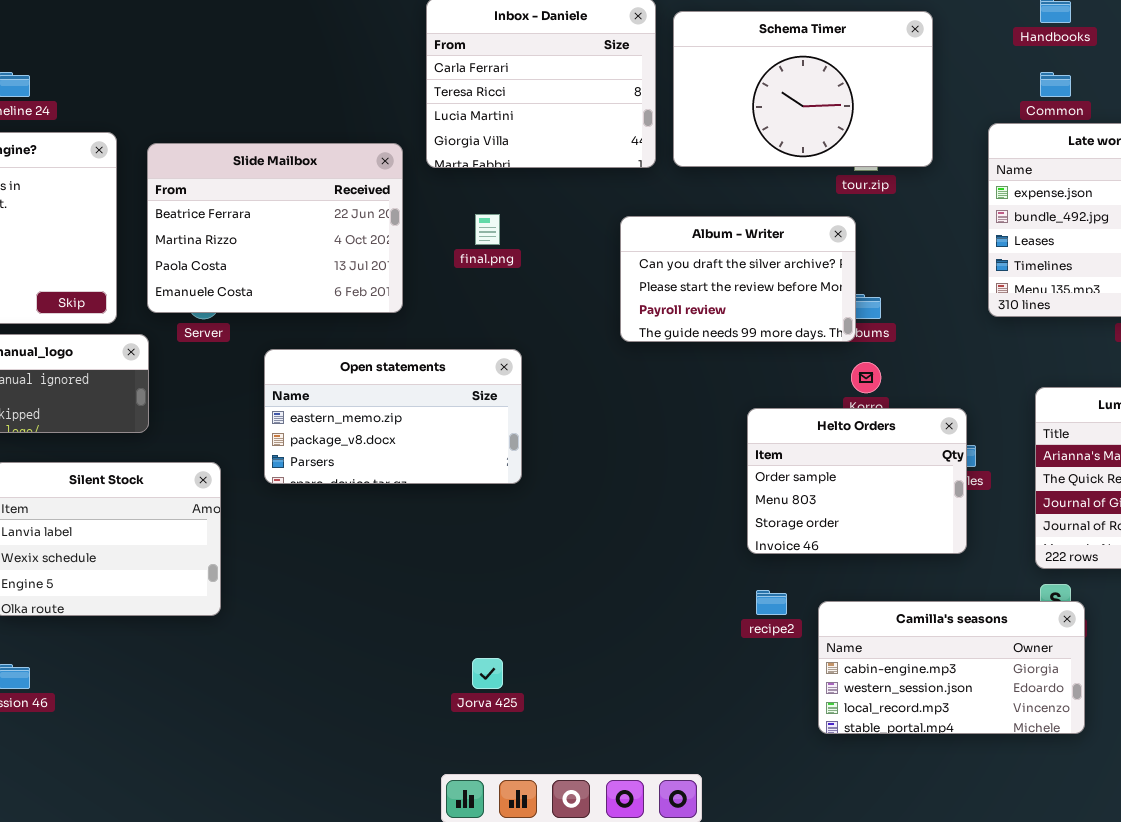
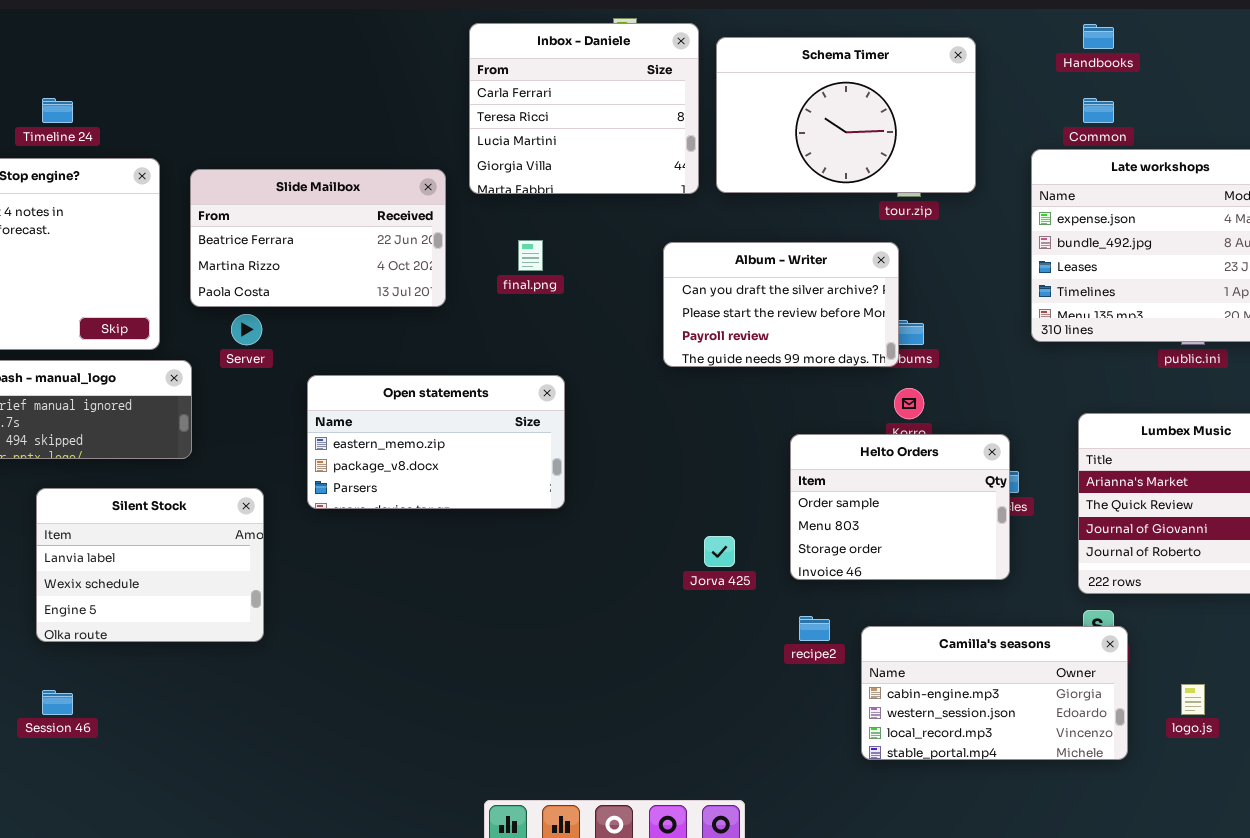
Slide Mailbox: [147,143,403,313] -> [190,169,446,307], resized
Jorva 425: [472,658,503,689] -> [704,536,735,567], moved

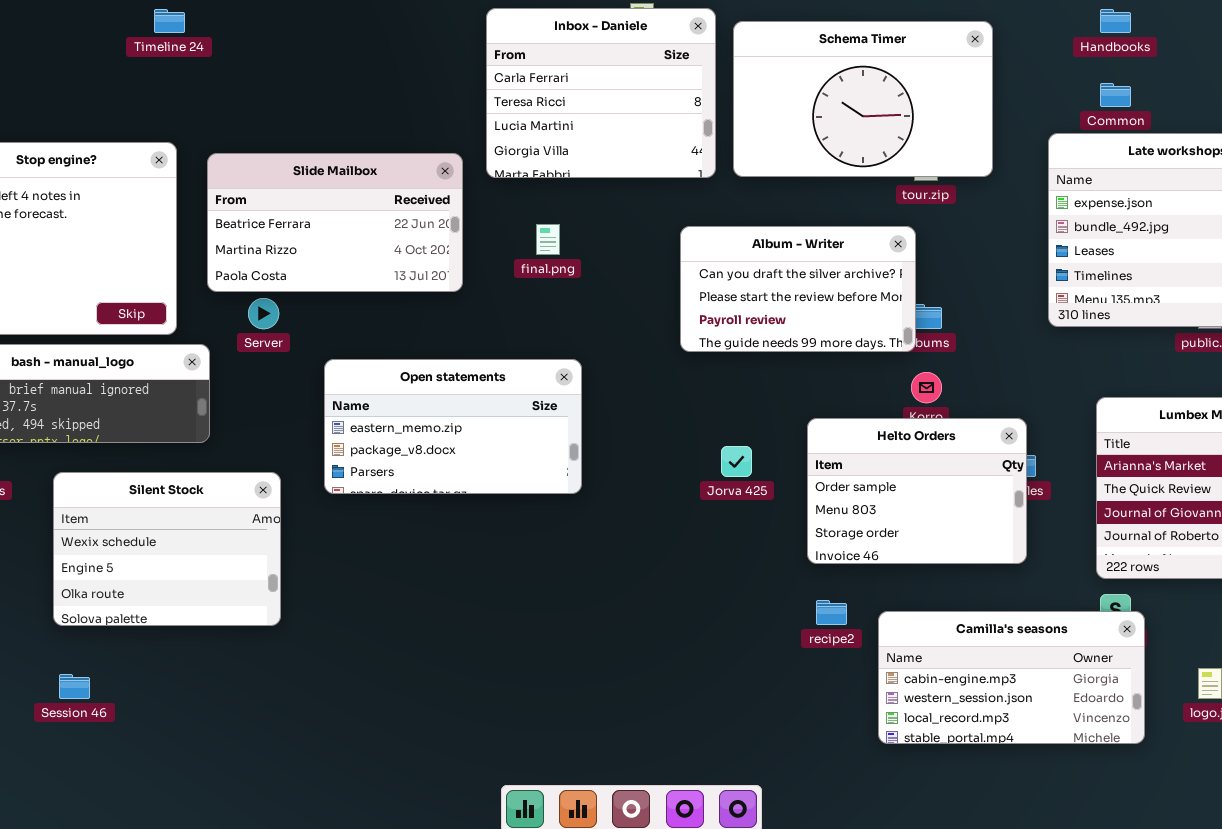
Timeline 24: [42,98,73,123] -> [154,9,185,33], moved
Silent Stock: [36,488,264,642] -> [53,472,281,626], scrolled down 1 row
Jorva 425: [704,536,735,567] -> [721,446,752,477], moved

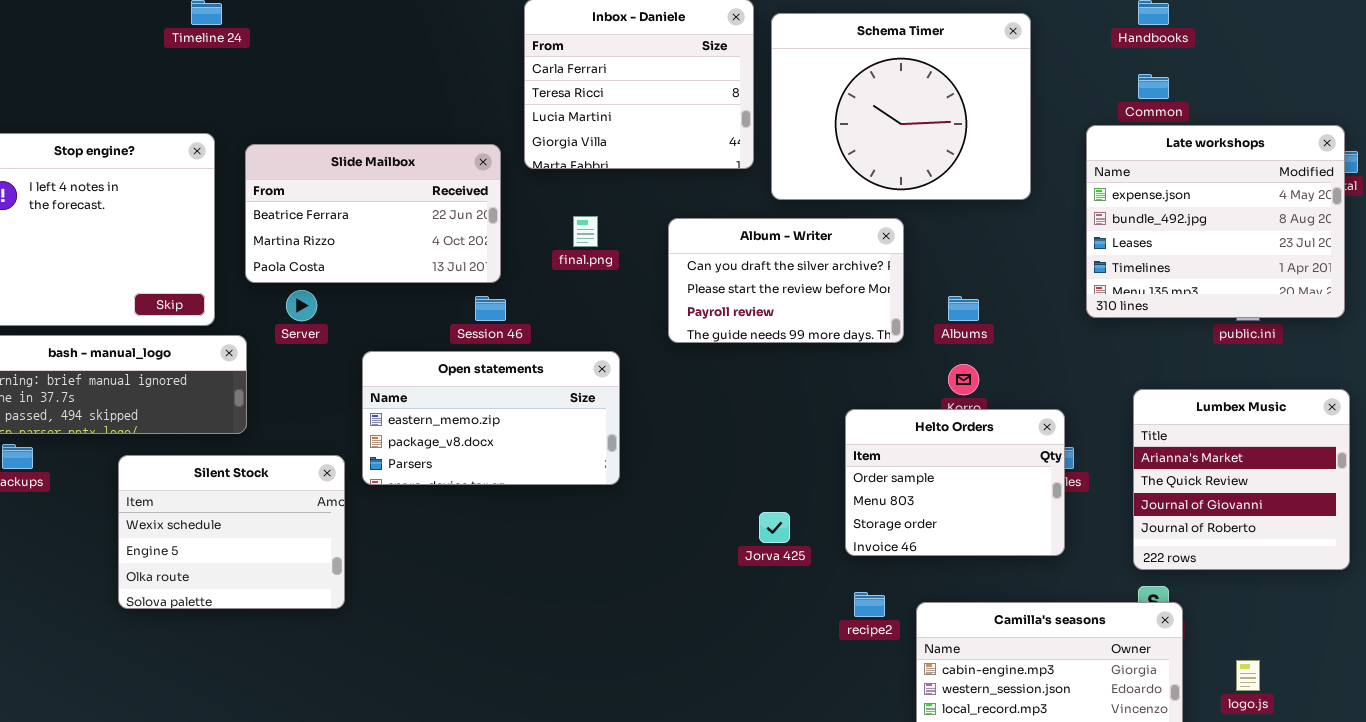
Schema Timer: [733,21,993,177] -> [771,13,1031,200], resized
Album - Writer: [680,226,916,352] -> [668,218,904,343], moved
Jorva 425: [721,446,752,477] -> [759,512,790,543], moved
Silent Stock: [53,472,281,626] -> [118,455,345,609], moved
Session 46: [59,674,90,699] -> [475,296,506,321], moved

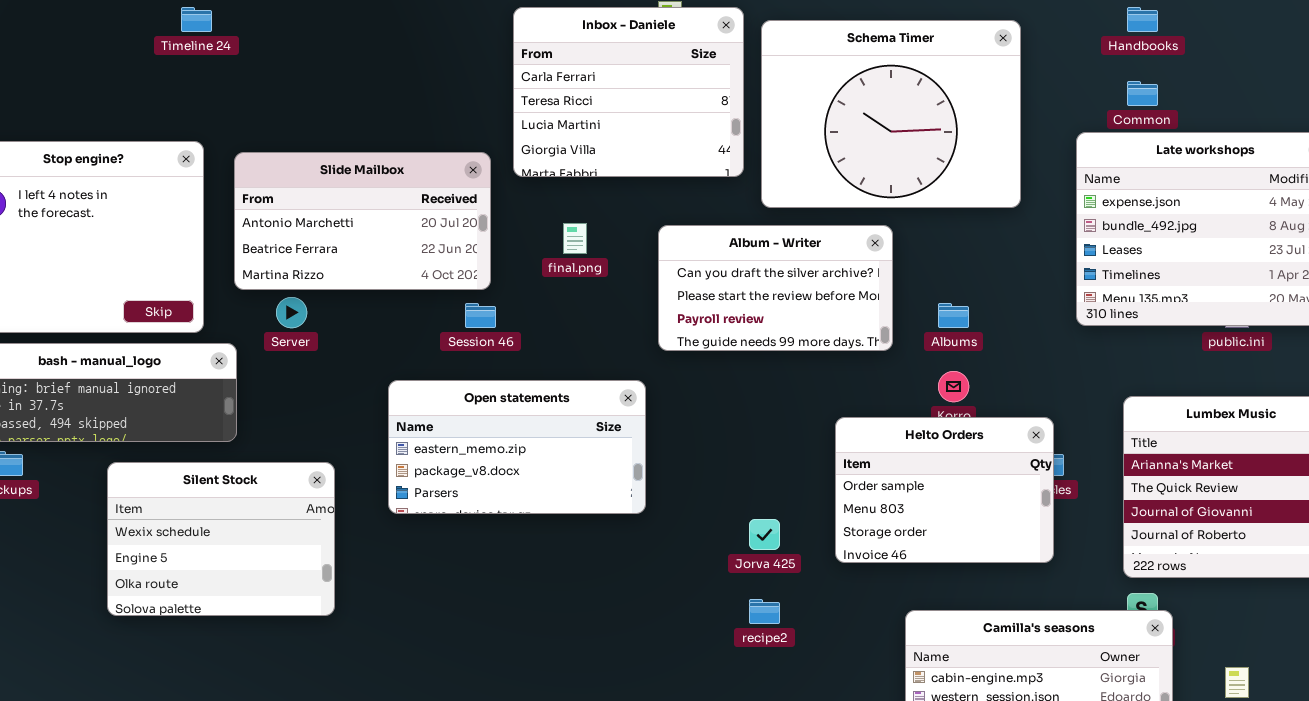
Slide Mailbox: [245,144,501,283] -> [234,152,491,290], scrolled up 1 row
Open statements: [362,351,620,485] -> [388,380,646,514], moved
recipe2: [854,592,885,617] -> [749,599,780,624], moved

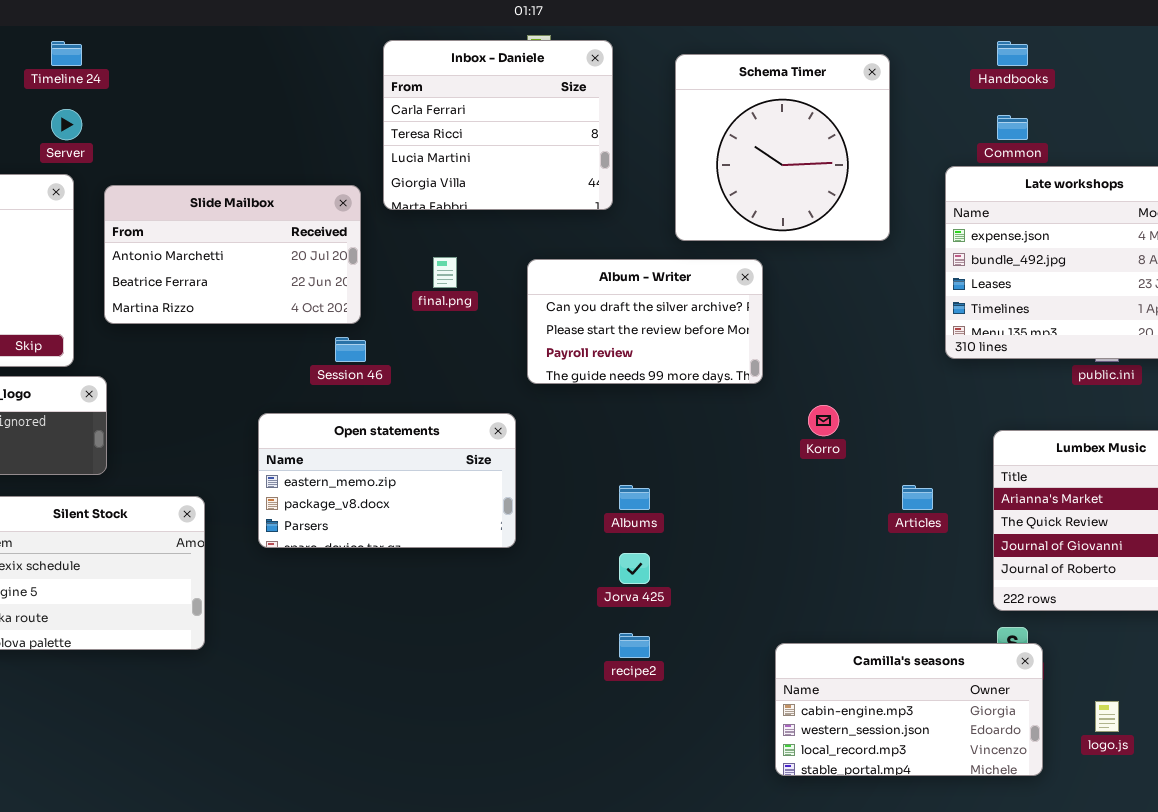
Schema Timer: [761,20,1021,208] -> [675,54,890,241], resized
Server: [276,297,307,328] -> [51,109,82,140], moved
Albums: [938,303,969,328] -> [619,485,650,510], moved
Helto Orders: [835,417,1054,563] -> none, closed

